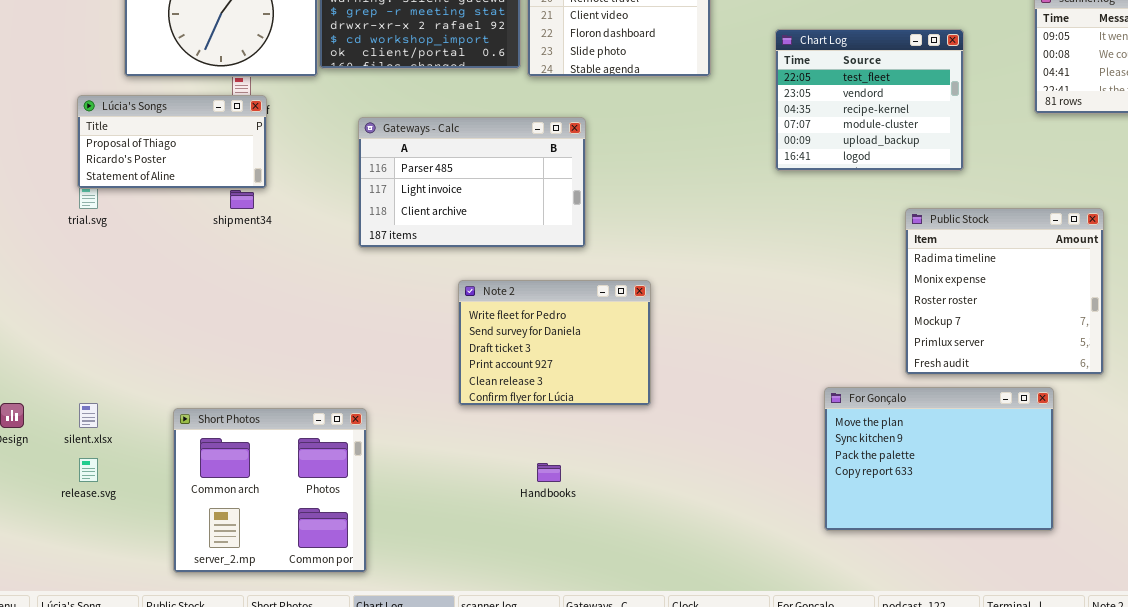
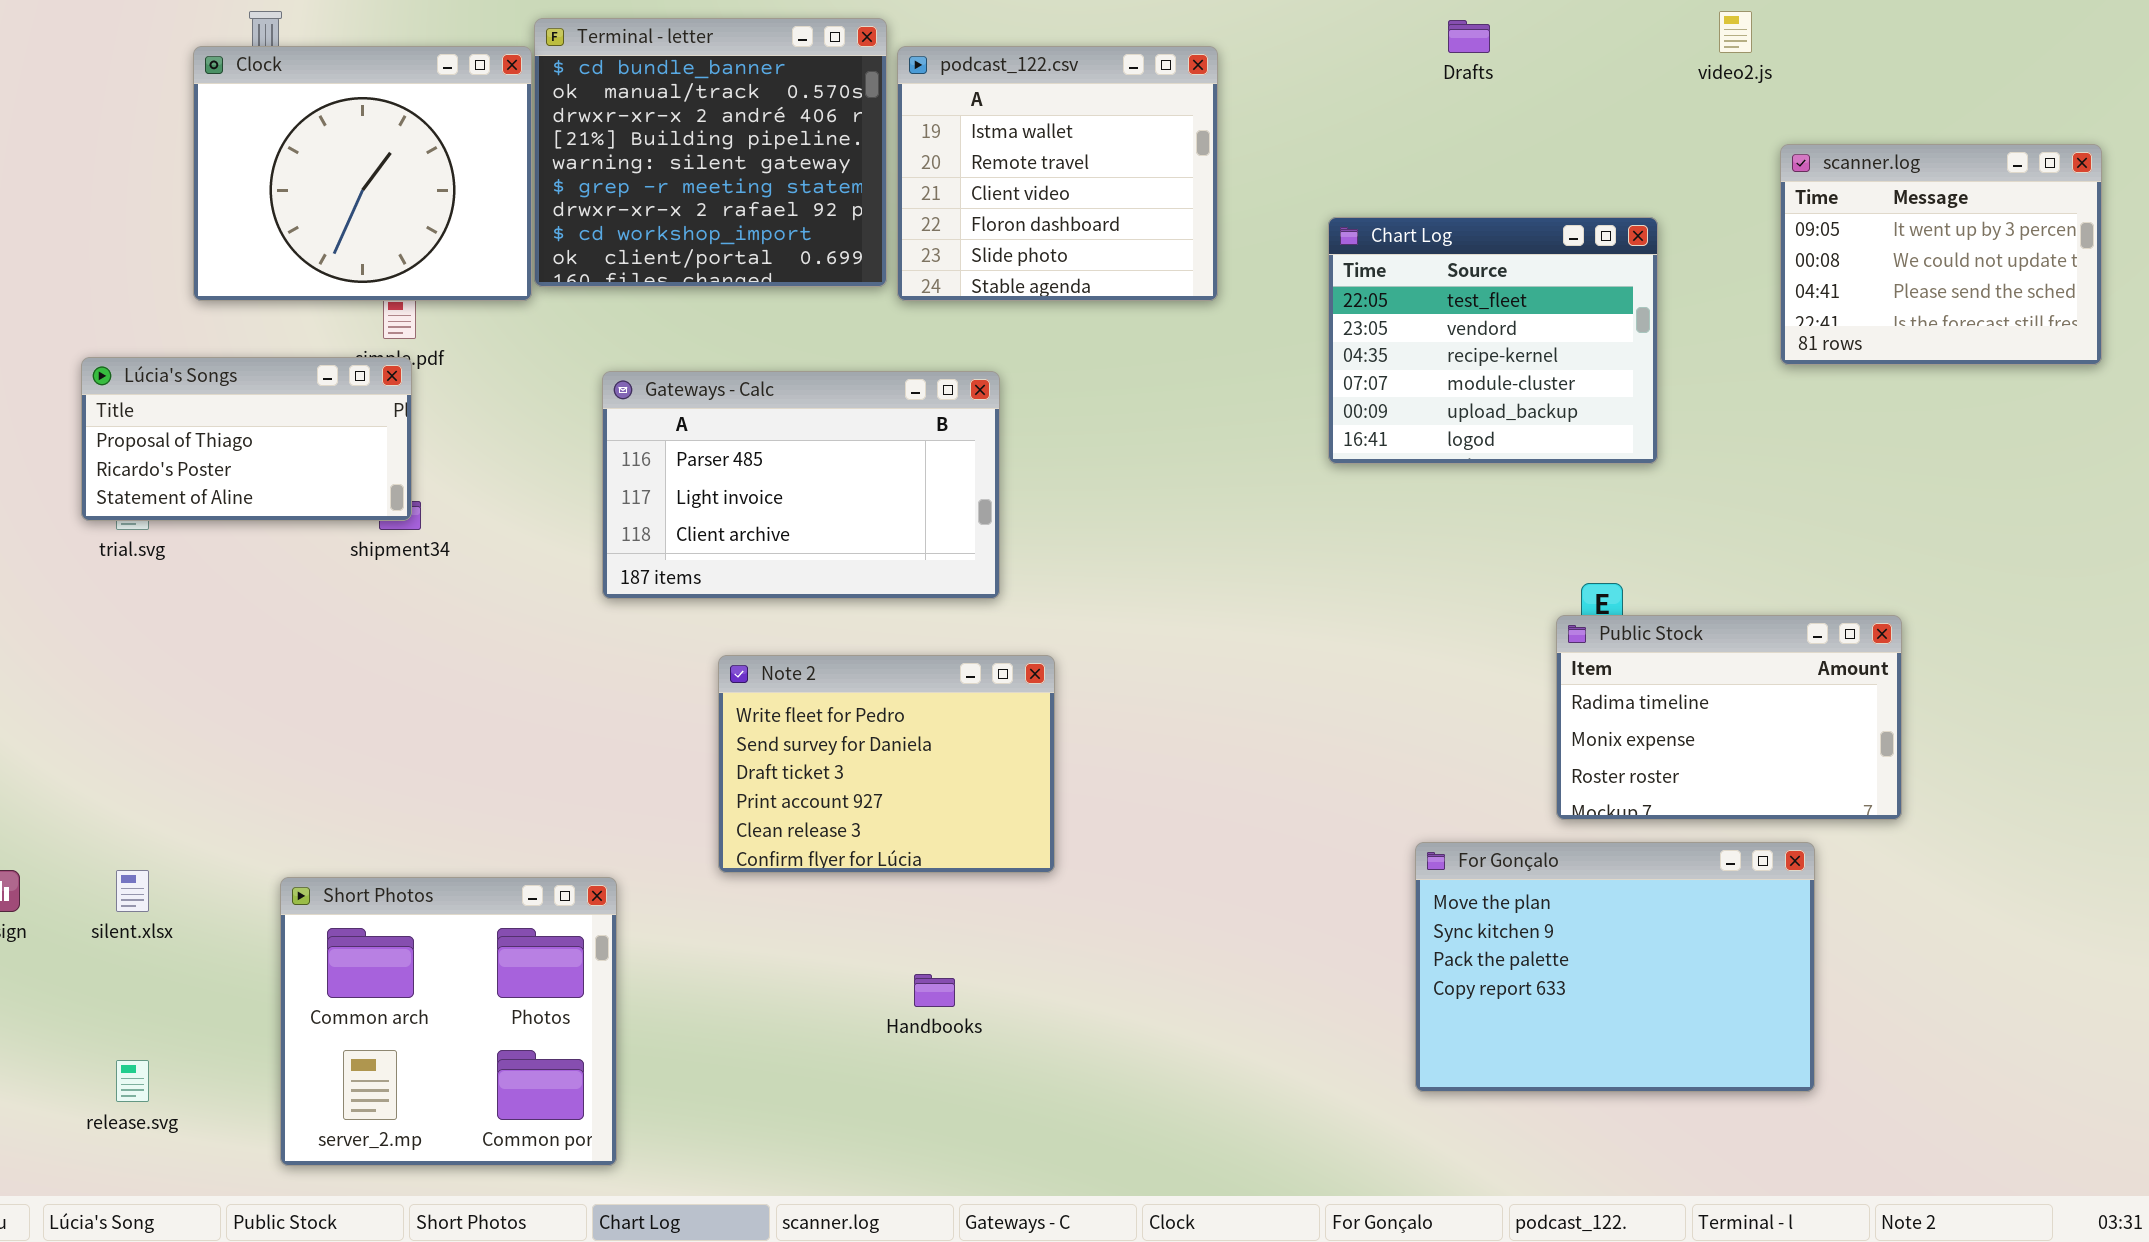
Lúcia's Songs: [77,95,267,189] -> [81,357,412,521], moved
Public Stock: [905,208,1104,375] -> [1556,615,1902,820], resized
Note 2: [458,280,651,406] -> [718,655,1055,873], moved
release.svg: [79,458,98,482] -> [116,1060,149,1102], moved

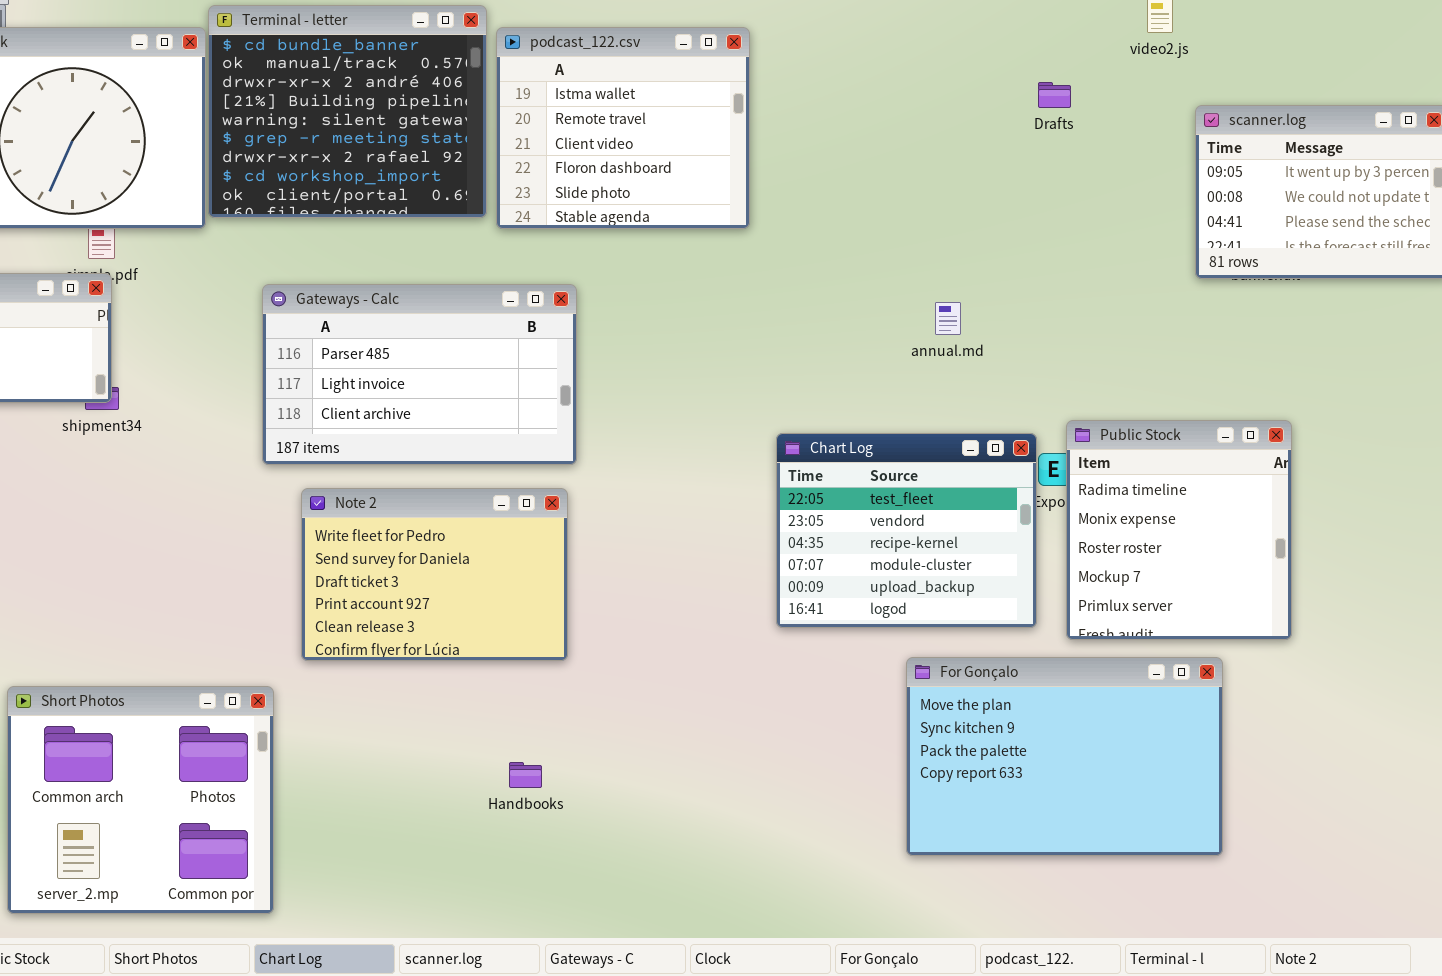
Drafts: [1448,20,1490,53] -> [1038,82,1071,108], moved
Chart Log: [1328,217,1658,464] -> [776,433,1037,628], moved
Public Stock: [1556,615,1902,820] -> [1066,420,1292,640], resized
Note 2: [718,655,1055,873] -> [301,488,568,661], moved

